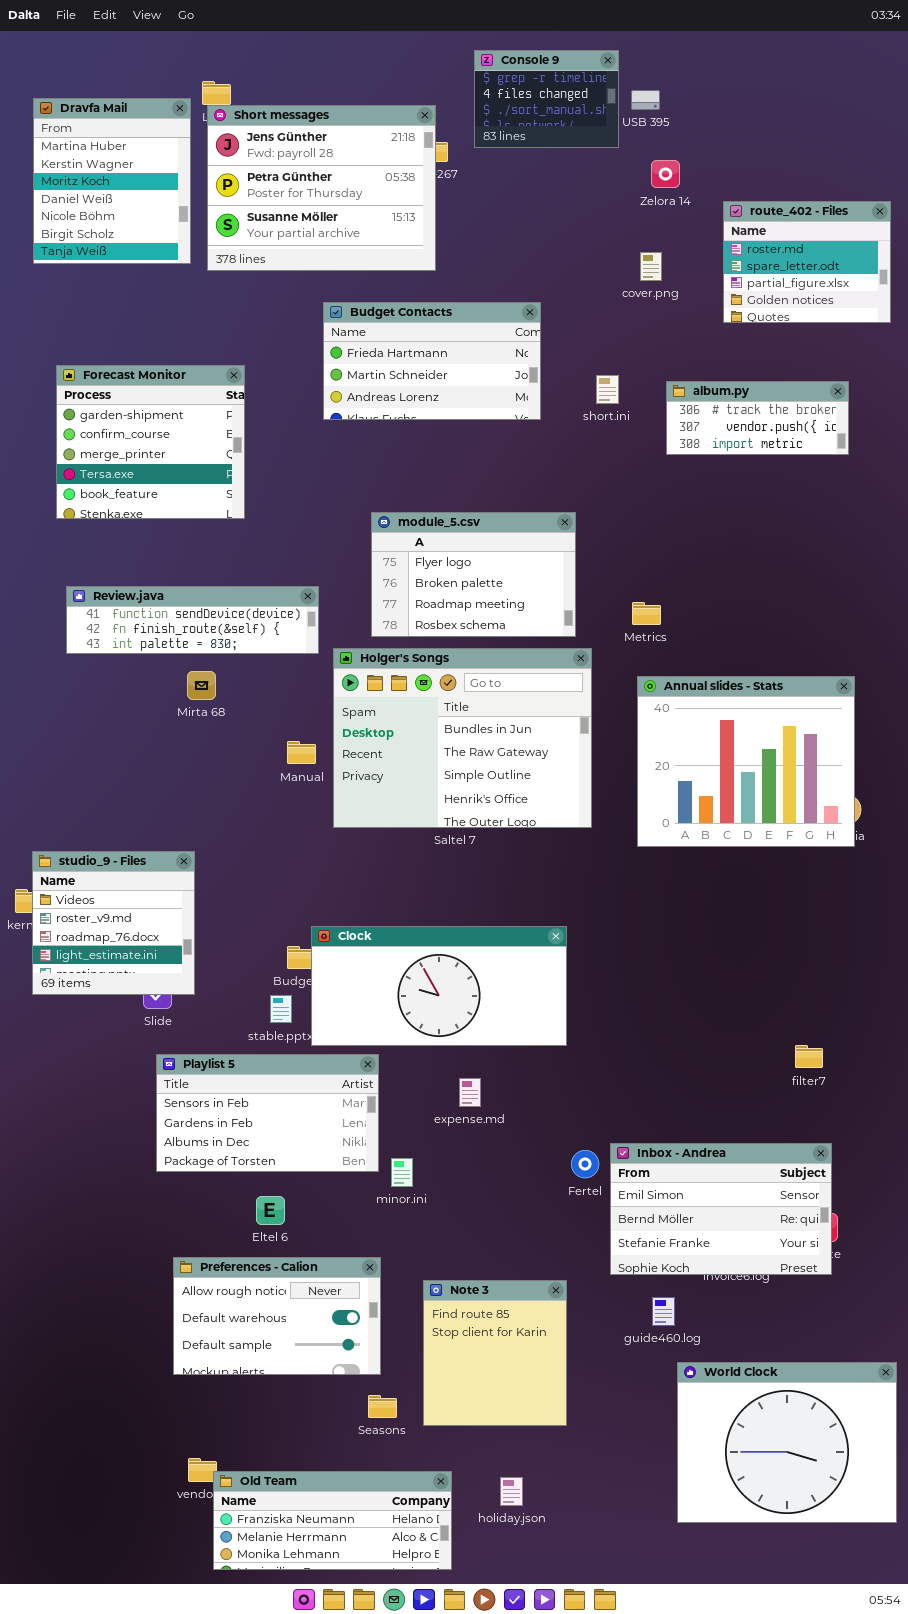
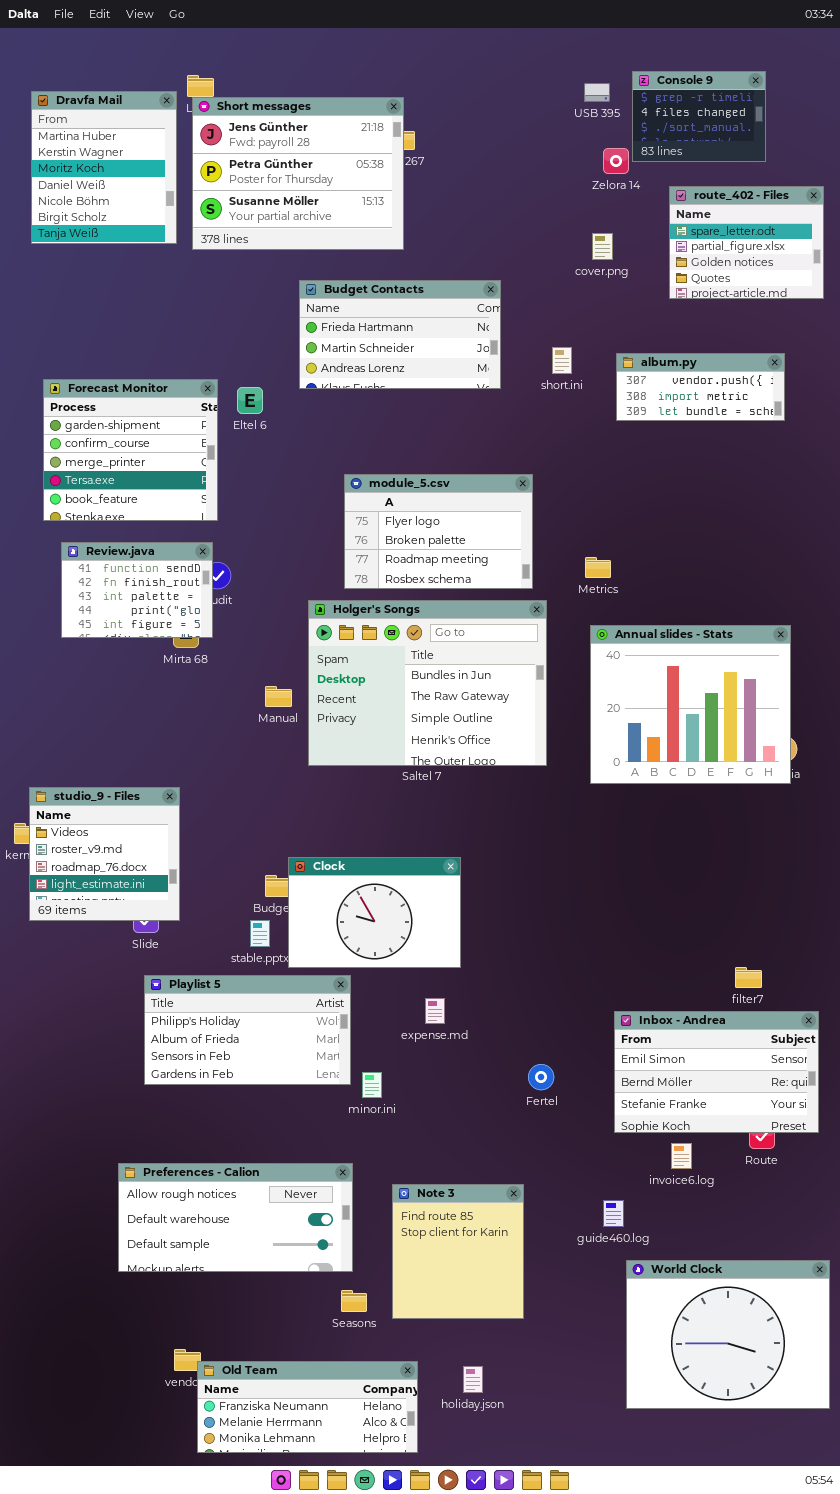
Console 9: [474,50,619,148] -> [632,71,766,162], moved
route_402 - Files: [723,201,891,323] -> [669,186,824,299], scrolled down 1 row
Forecast Monitor: [56,365,245,519] -> [43,379,218,521], moved
album.py: [666,381,849,455] -> [616,353,785,421], scrolled down 1 row
Review.java: [66,586,319,654] -> [61,542,213,638], resized
Clock: [311,926,567,1046] -> [288,857,461,968], resized
Playlist 5: [156,1054,379,1172] -> [144,975,351,1085], scrolled up 2 rows
Inbox - Andrea: [610,1143,832,1275] -> [614,1011,819,1133], moved
Eltel 6: [256,1196,285,1225] -> [237,387,263,414], moved
Preferences - Calion: [173,1257,381,1375] -> [118,1163,353,1272], resized

